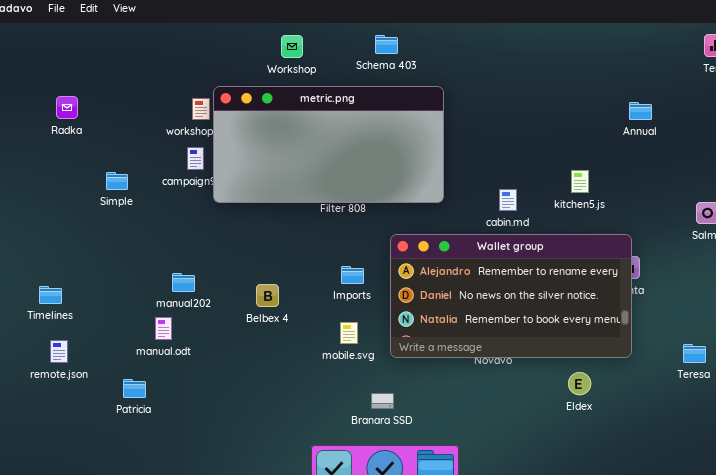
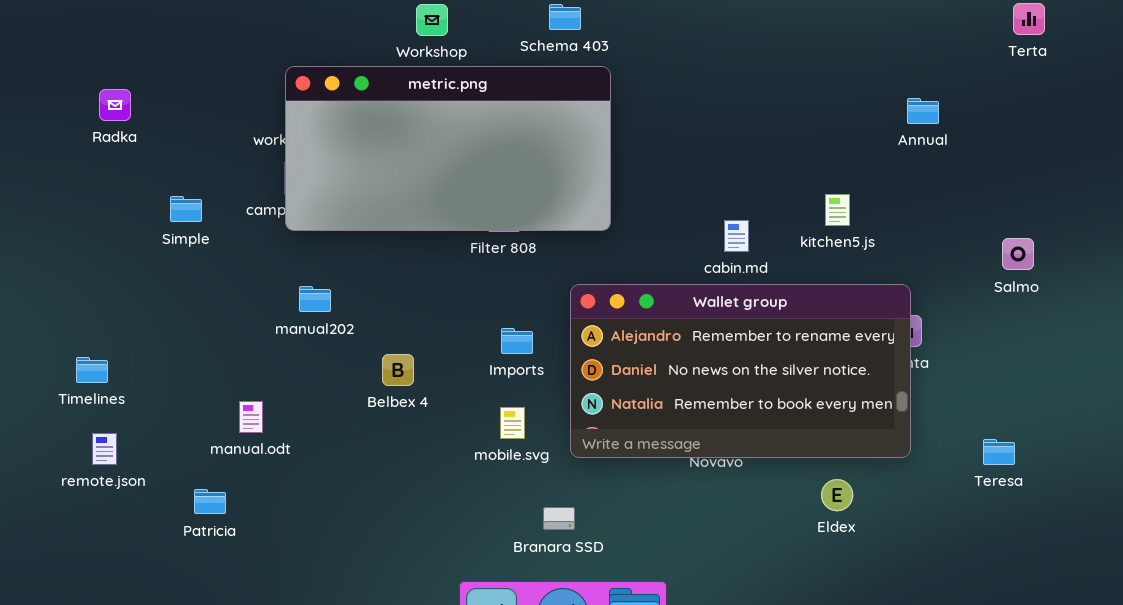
metric.png: [213,86,444,203] -> [285,66,611,231], moved
manual202: [172,273,195,292] -> [299,286,331,312], moved

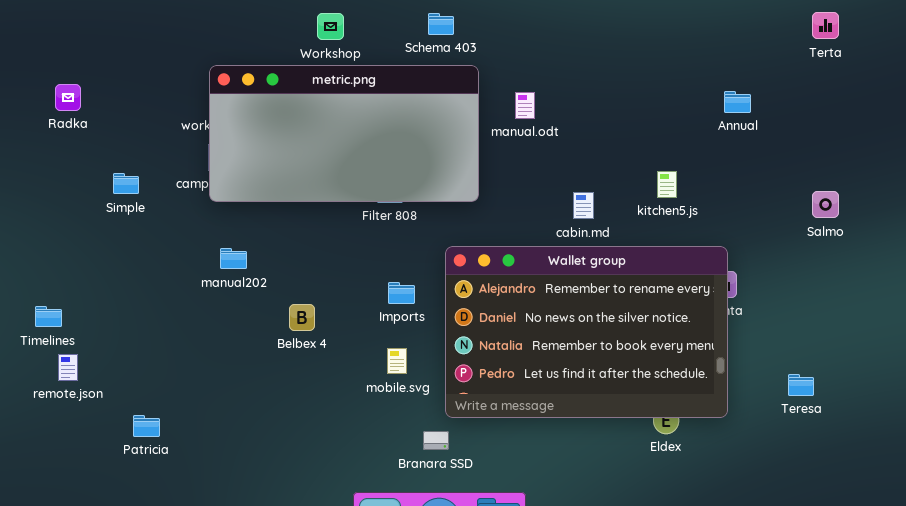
Salmo: [1002,238,1034,270] -> [812,191,839,218], moved
Wallet group: [570,284,911,458] -> [445,246,728,418], resized
manual.odt: [239,401,263,433] -> [515,92,535,119], moved
remote.json: [92,433,117,465] -> [58,354,78,381], moved

